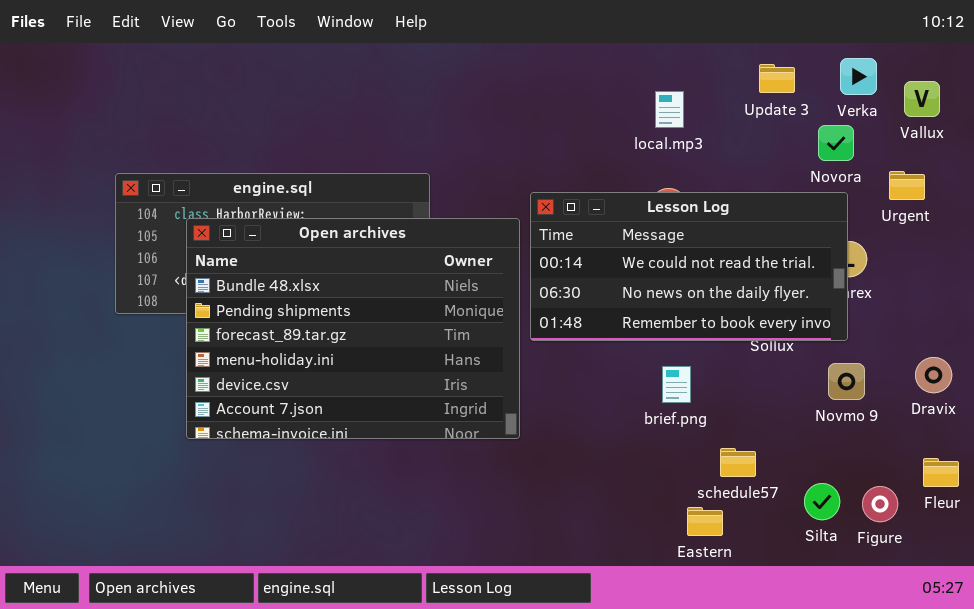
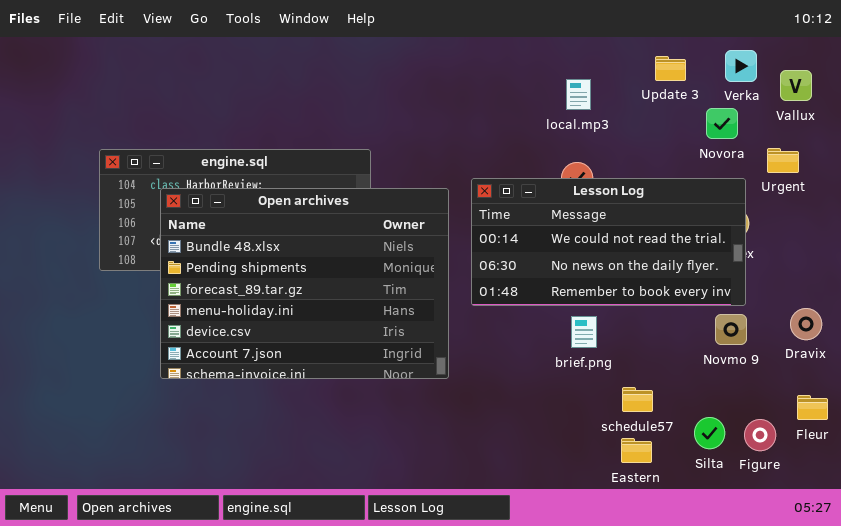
Lesson Log: [530,192,848,341] -> [471,178,746,306], moved
Eastern: [687,507,723,536] -> [621,438,652,463], moved

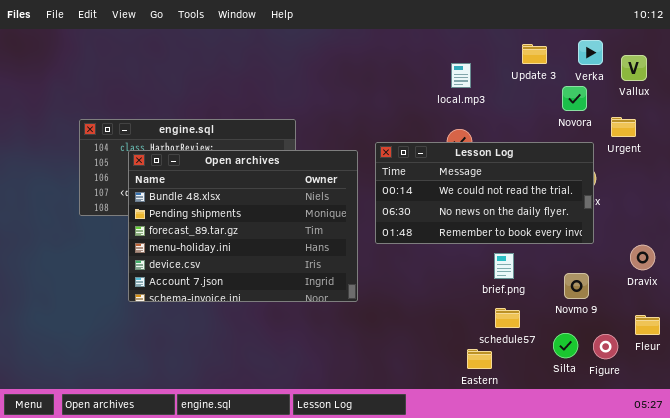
Novmo 9: [715,314,747,345] -> [564,273,589,299], moved
brief.png: [571,316,597,348] -> [494,253,514,279], moved
Eastern: [621,438,652,463] -> [467,349,492,369], moved

